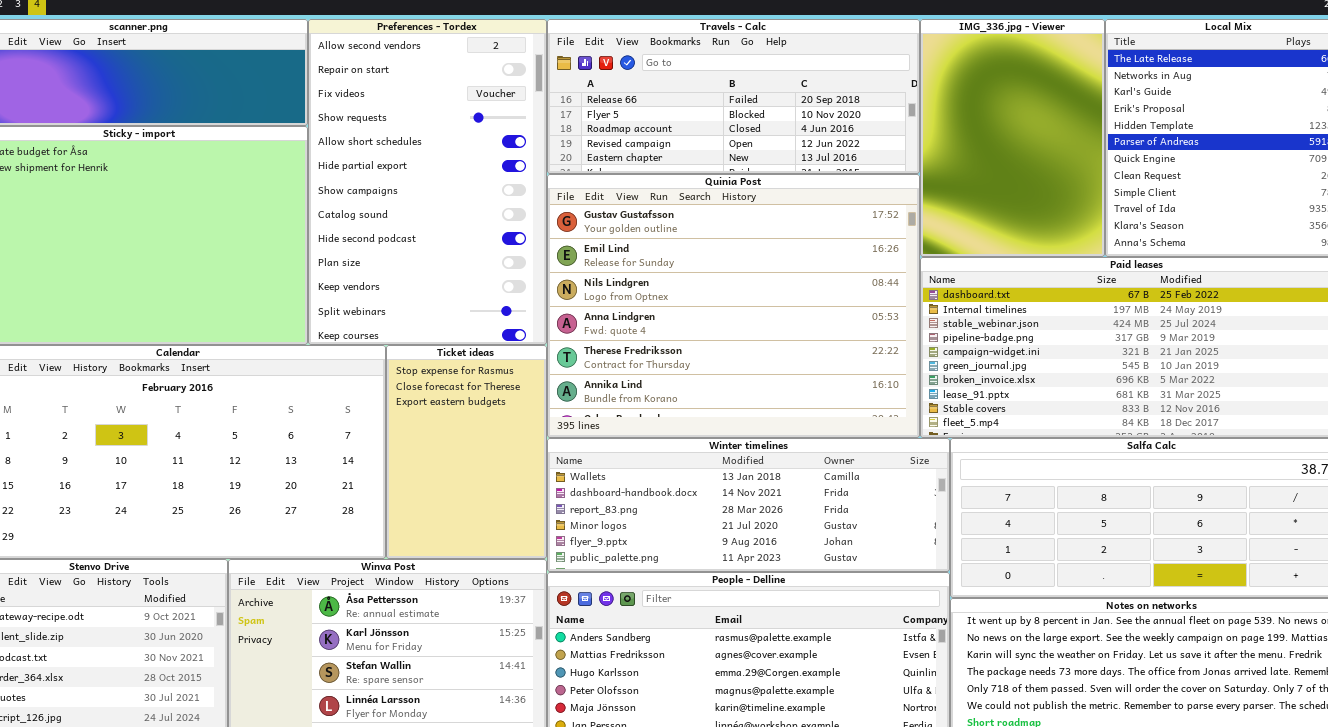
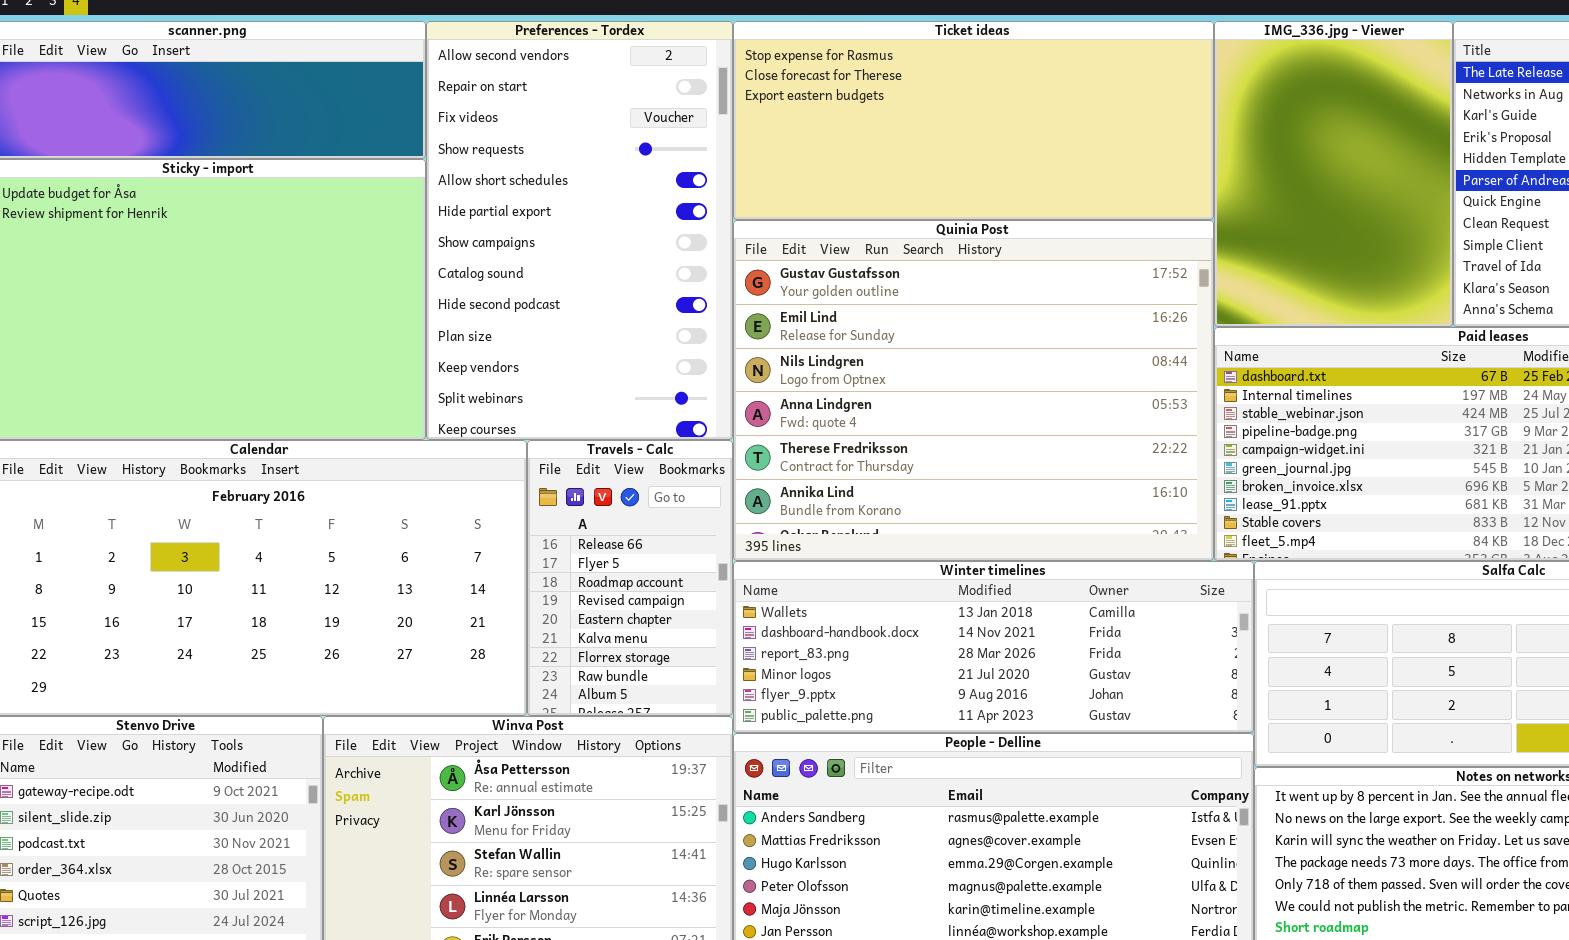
Travels - Calc: [547,19,920,174] -> [527,440,733,716], moved, resized
Ticket ideas: [386,345,547,559] -> [733,21,1214,220], moved, resized

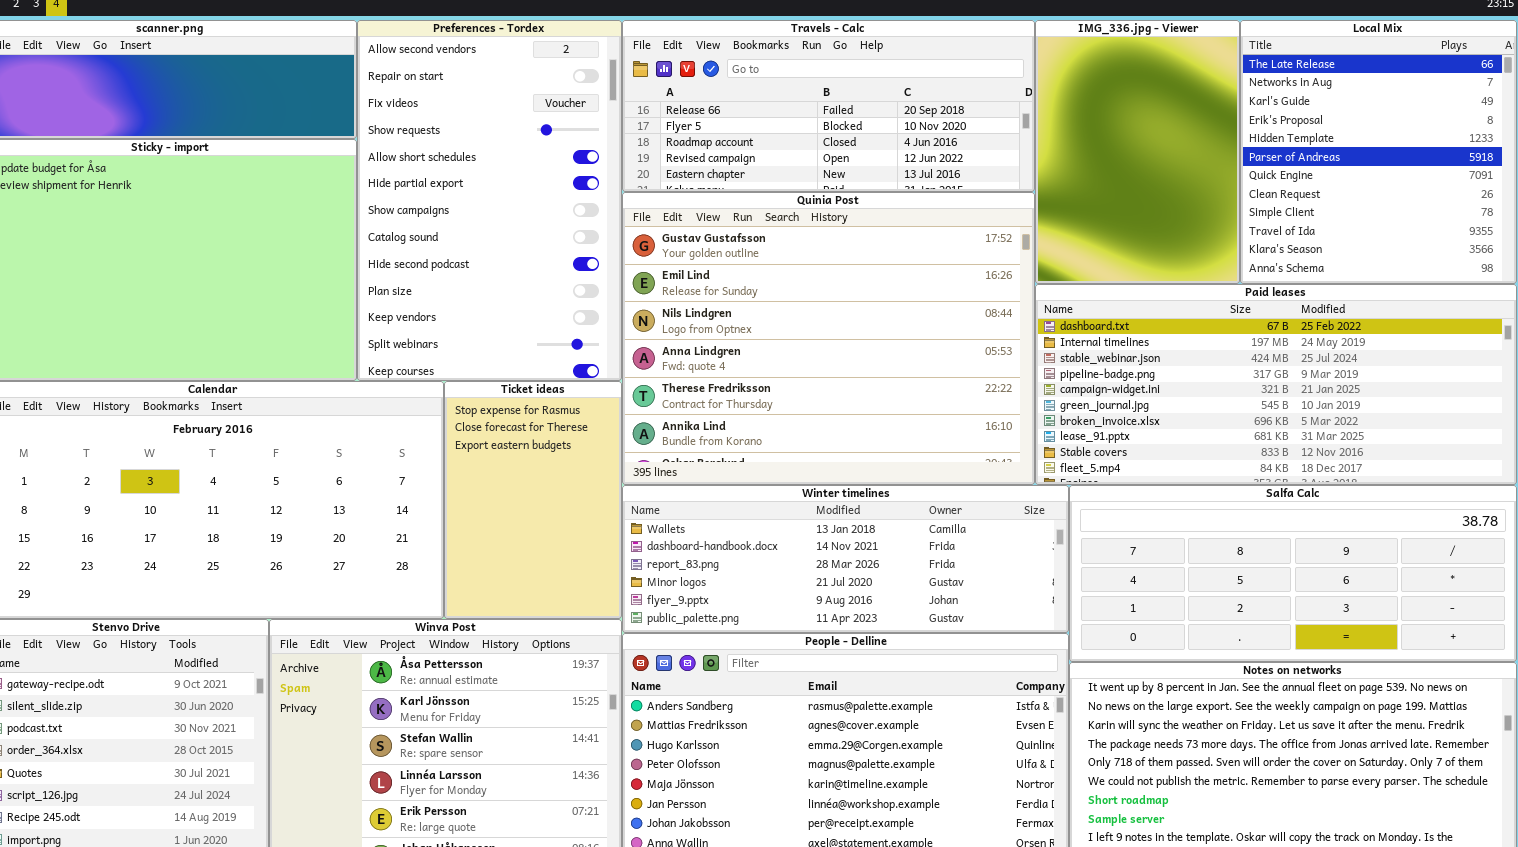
Ticket ideas: [733,21,1214,220] -> [444,381,622,619], moved, resized
Travels - Calc: [527,440,733,716] -> [622,20,1035,192], moved, resized

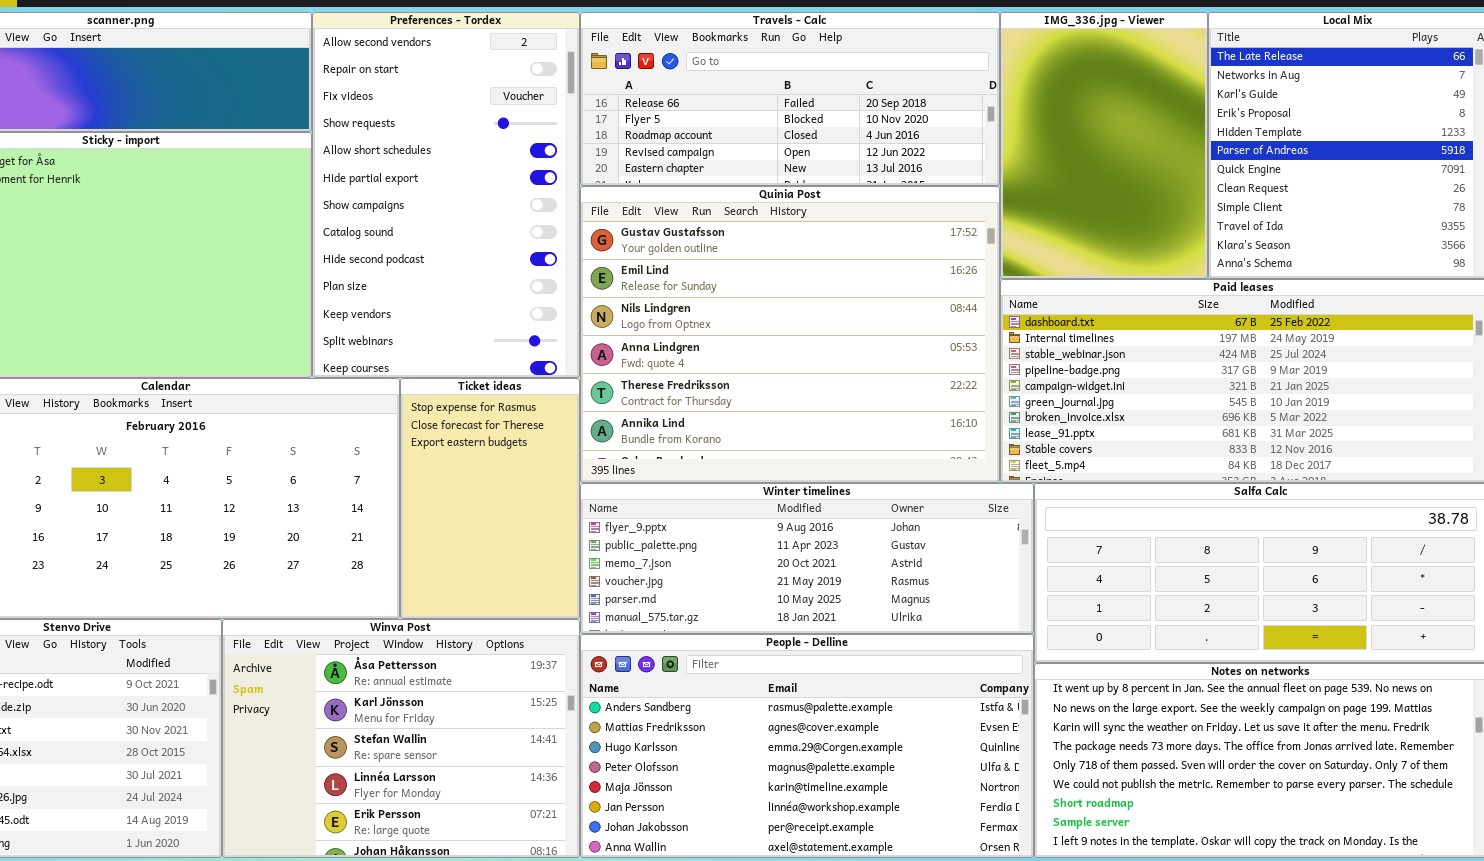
Winter timelines: [622,485,1069,633] -> [580,483,1034,634], scrolled down 4 rows

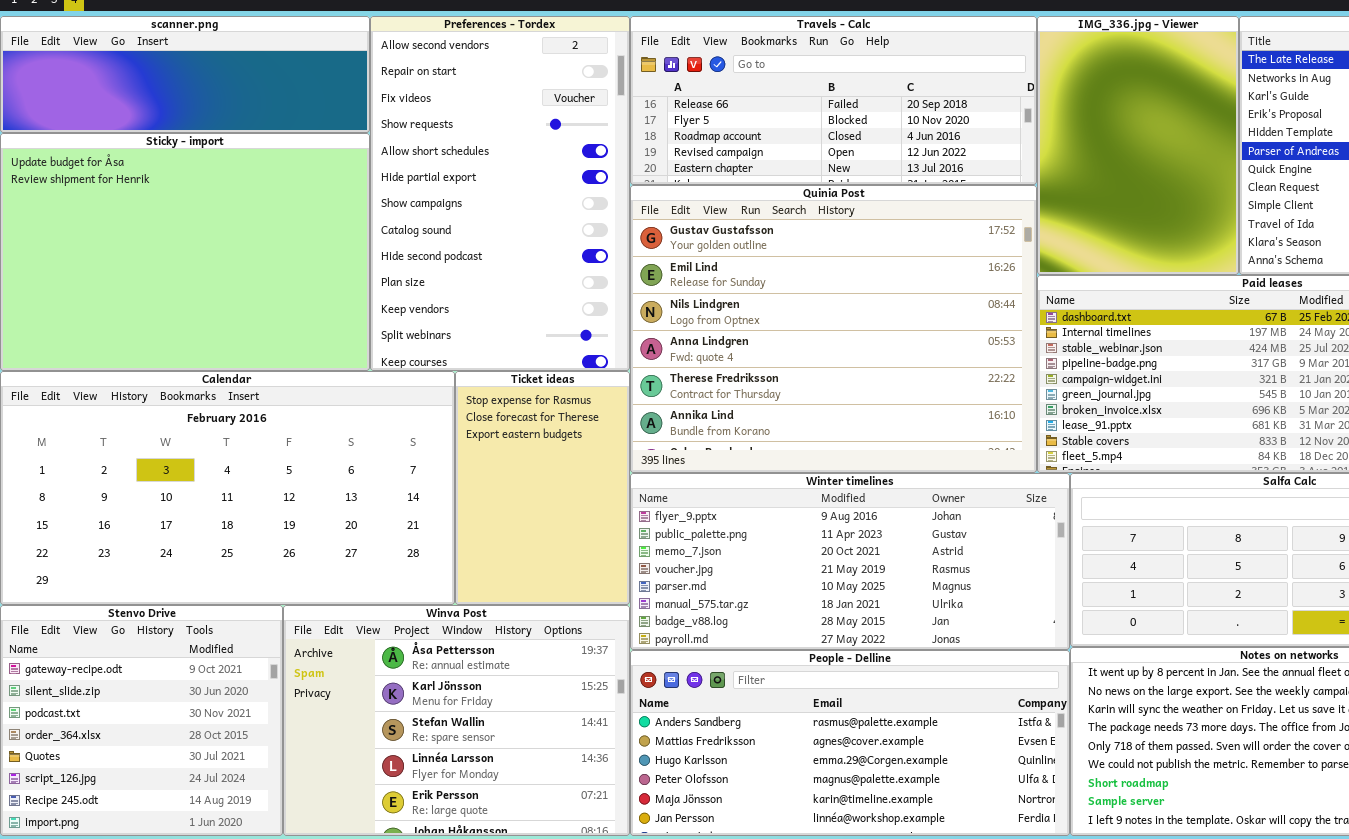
Winter timelines: [580,483,1034,634] -> [630,473,1070,650], resized
People - Delline: [580,634,1034,858] -> [630,650,1070,836], resized

